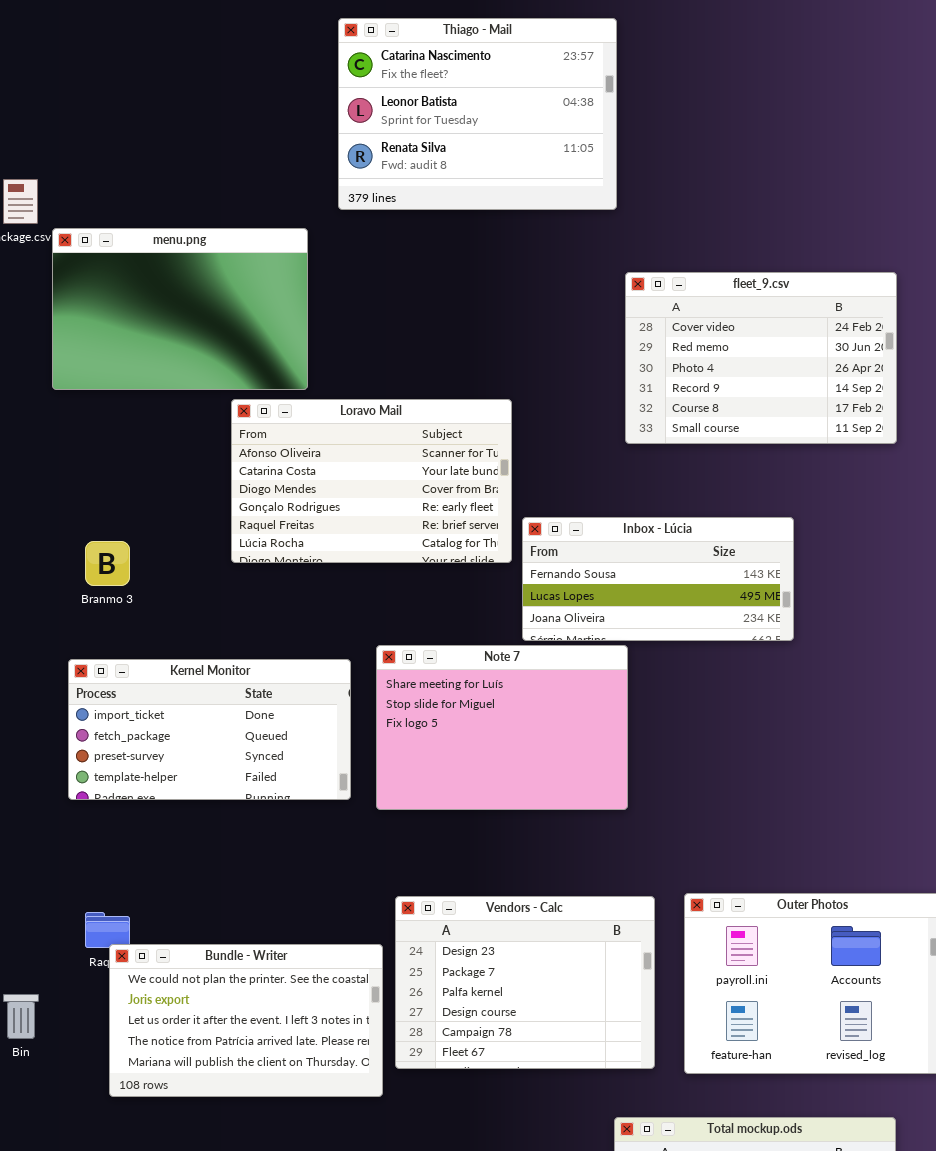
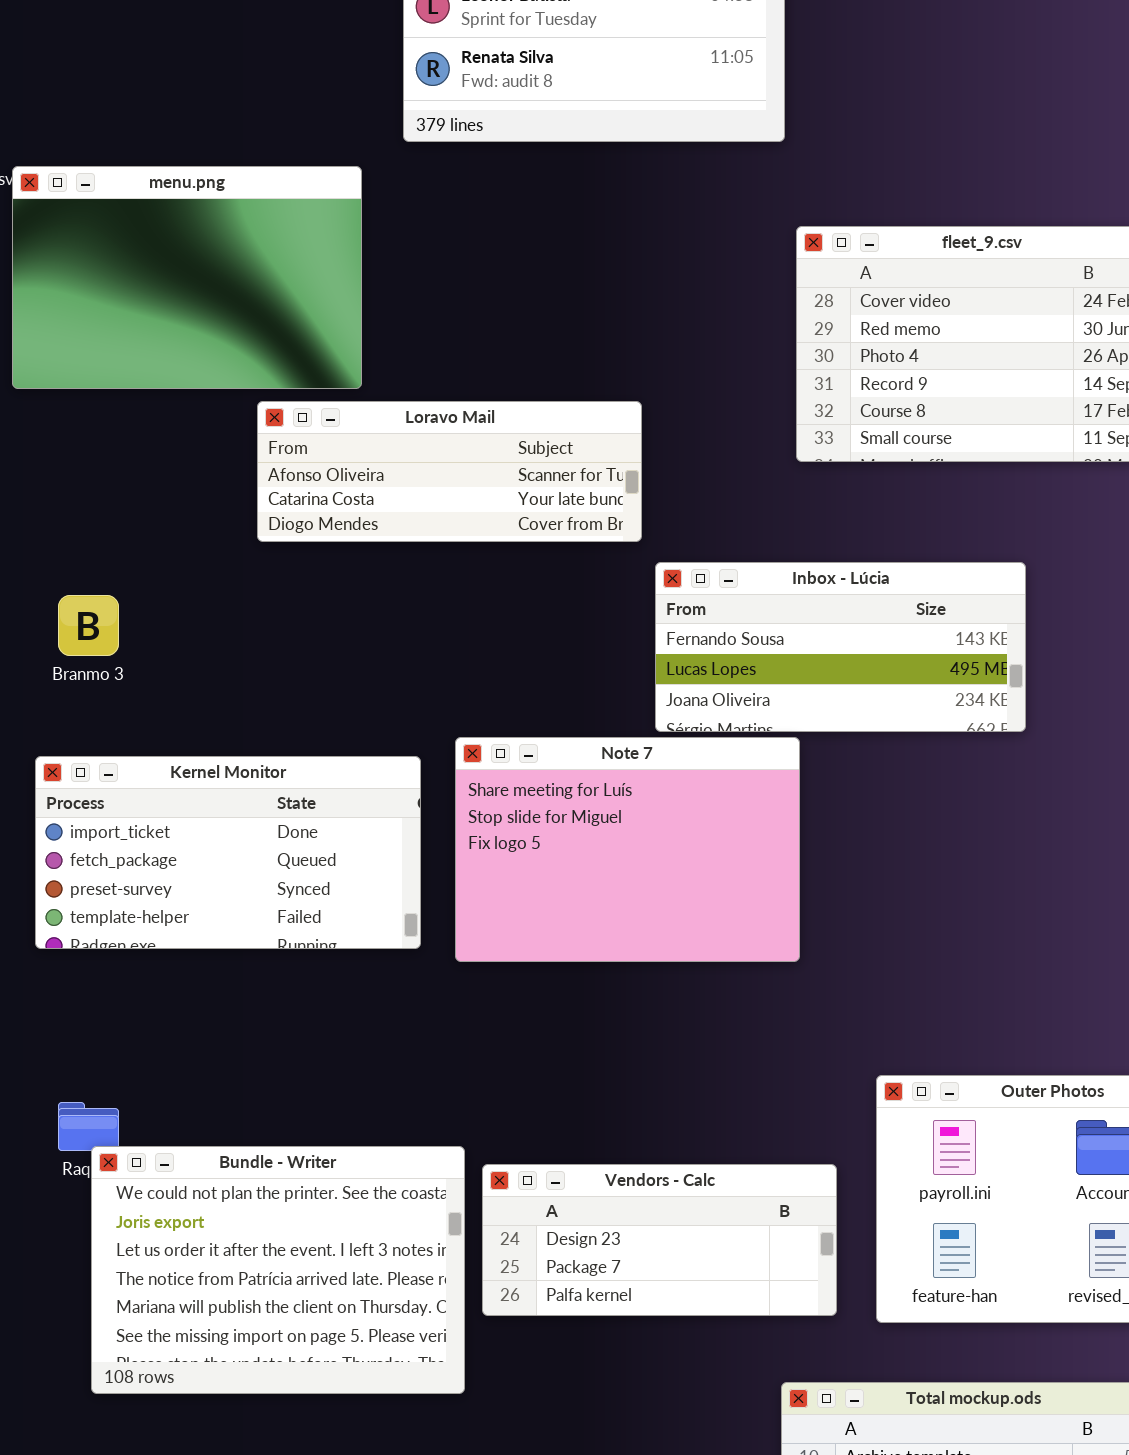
Loravo Mail: [231,399,512,563] -> [257,401,642,542], resized
Vendors - Calc: [395,896,655,1069] -> [482,1164,837,1316], resized
Bundle - Writer: [109,944,383,1097] -> [91,1146,465,1394], resized

